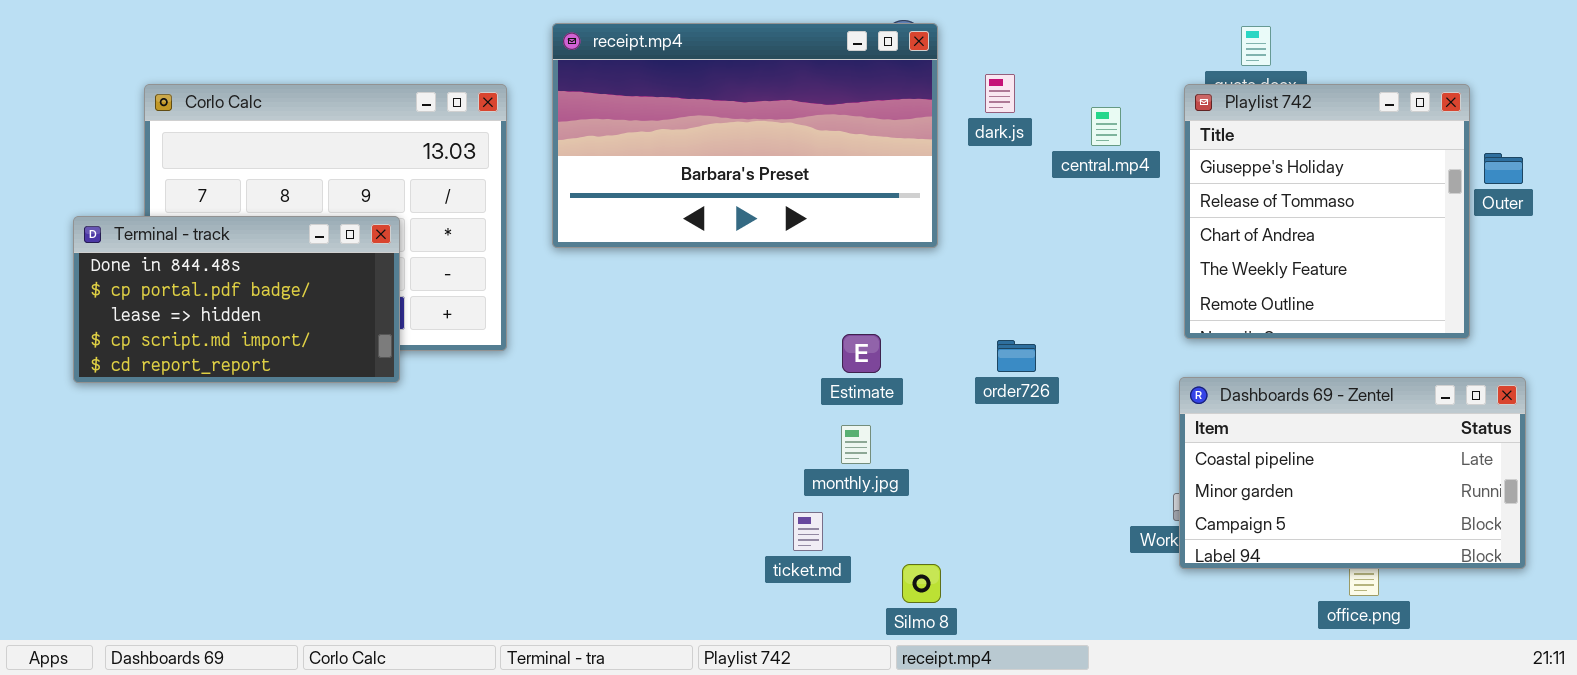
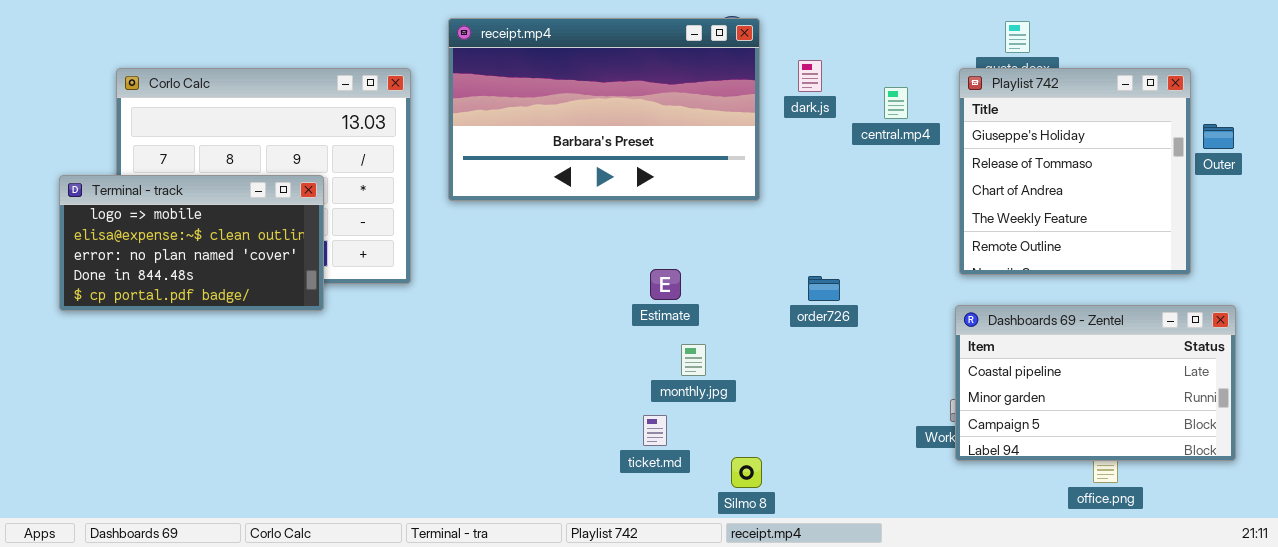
Terminal - track: [73,216,400,383] -> [59,175,324,311], scrolled up 3 rows
Estimate: [842,334,881,373] -> [650,269,681,300], moved

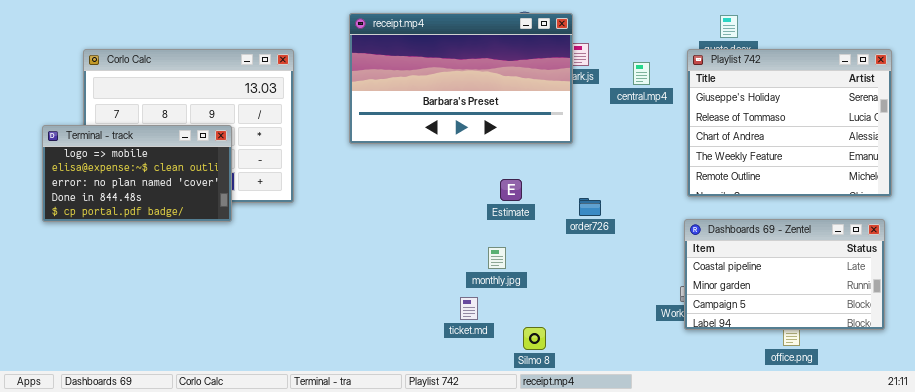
receipt.mp4: [448,18,760,201] -> [349,13,573,144], moved
Playlist 742: [959,68,1191,275] -> [687,49,892,197], resized
Estimate: [650,269,681,300] -> [500,179,522,201], moved

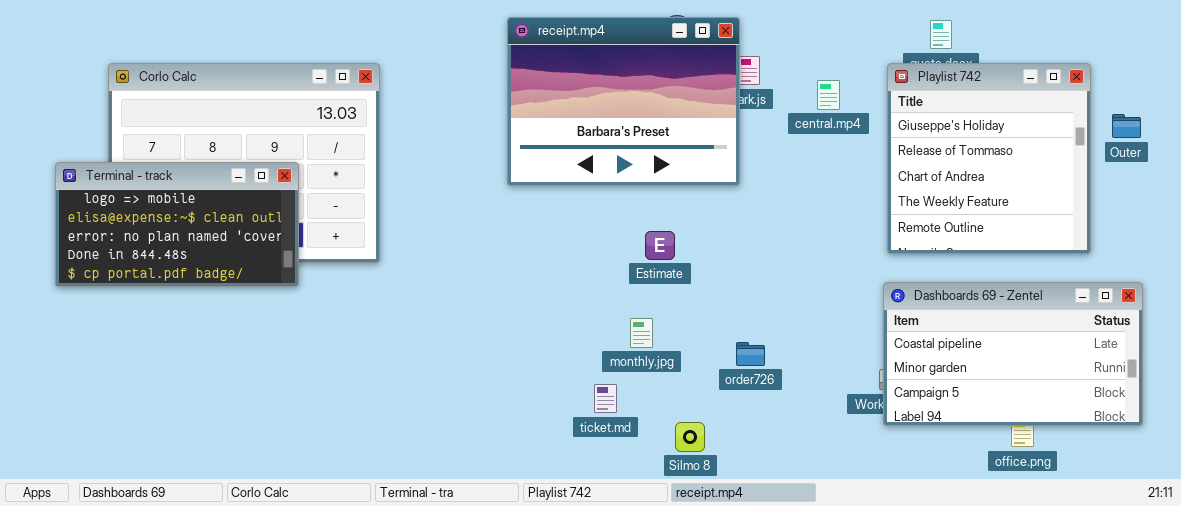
receipt.mp4: [349,13,573,144] -> [507,17,740,186], resized
Playlist 742: [687,49,892,197] -> [887,63,1091,254], resized
order726: [579,198,601,216] -> [736,342,765,366], moved

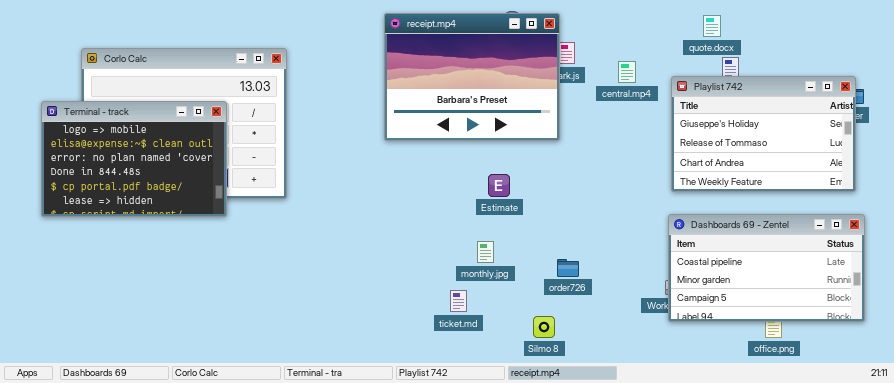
Playlist 742: [887,63,1091,254] -> [671,76,856,192], resized
Terminal - track: [55,162,299,287] -> [41,101,227,217], resized
Silmo 8: [675,422,705,452] -> [533,316,555,338], moved

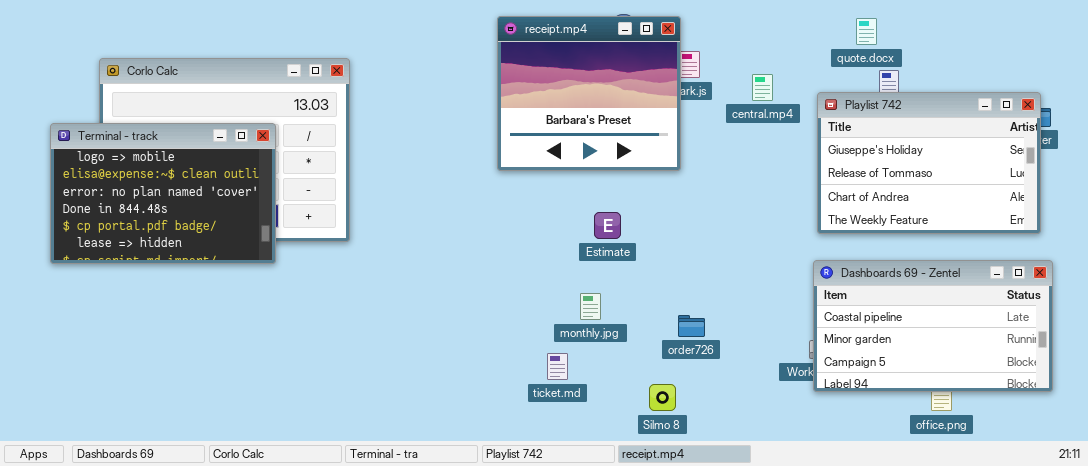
receipt.mp4: [384,13,560,141] -> [497,16,681,171], resized

